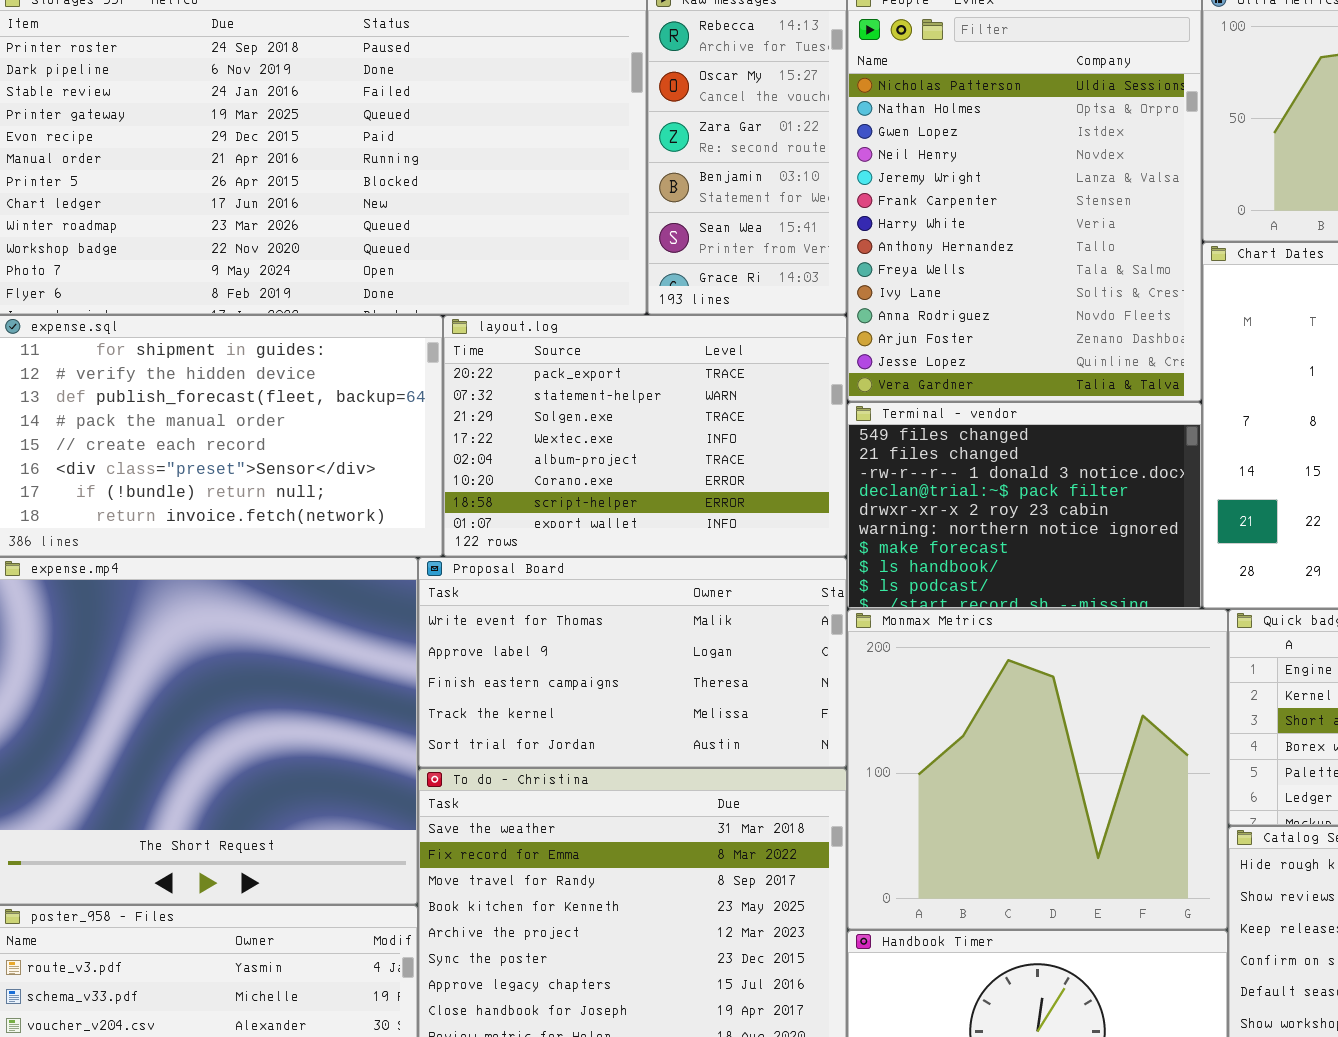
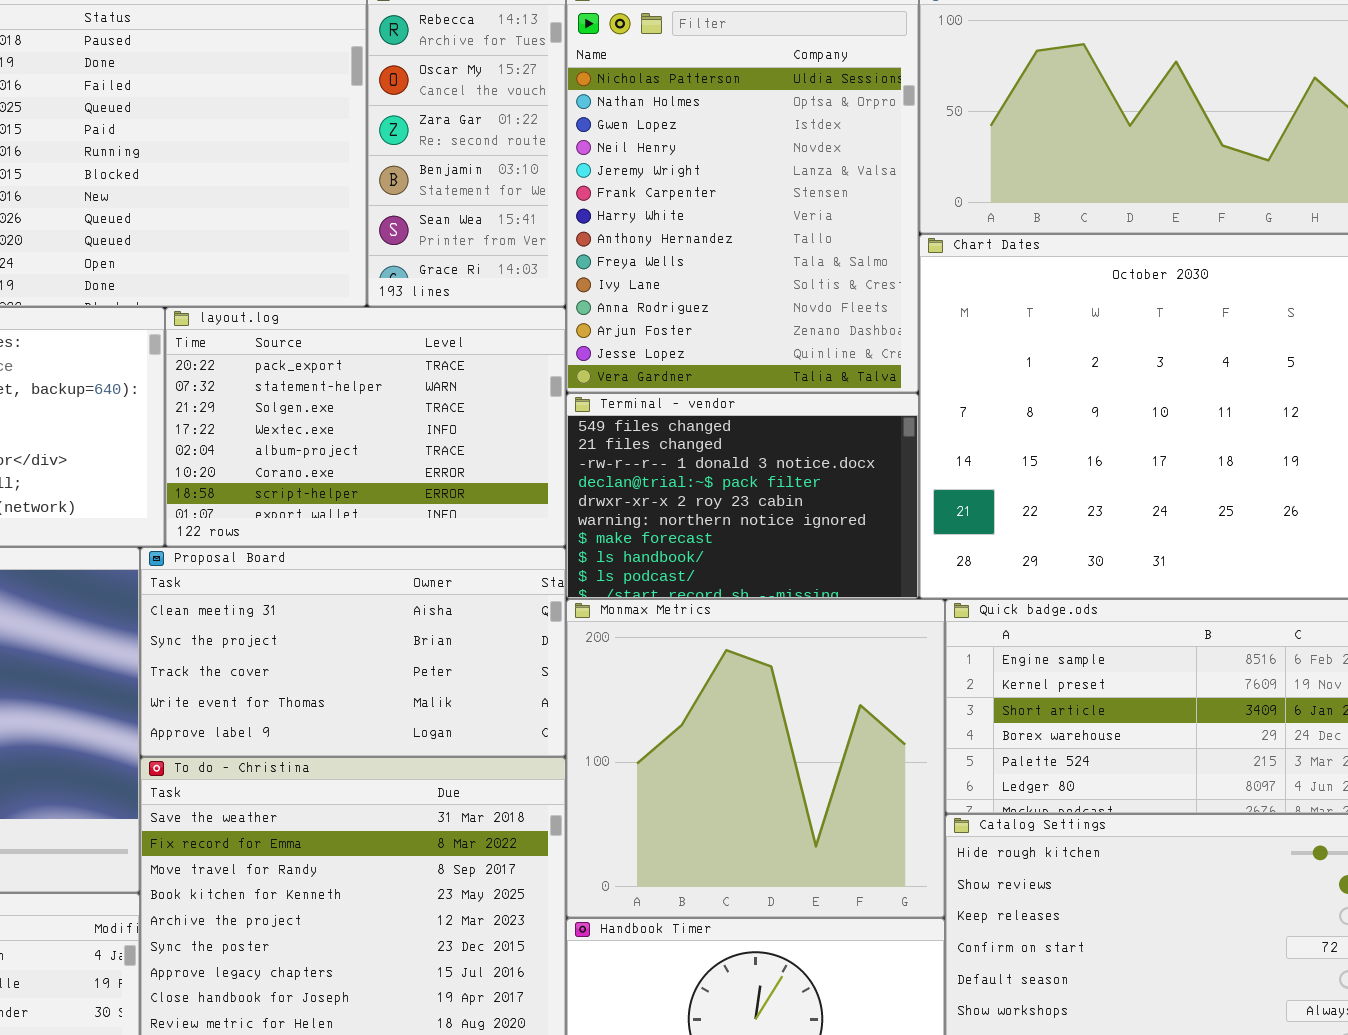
Proposal Board: [418,557,847,768] -> [140,547,566,757], scrolled up 3 rows

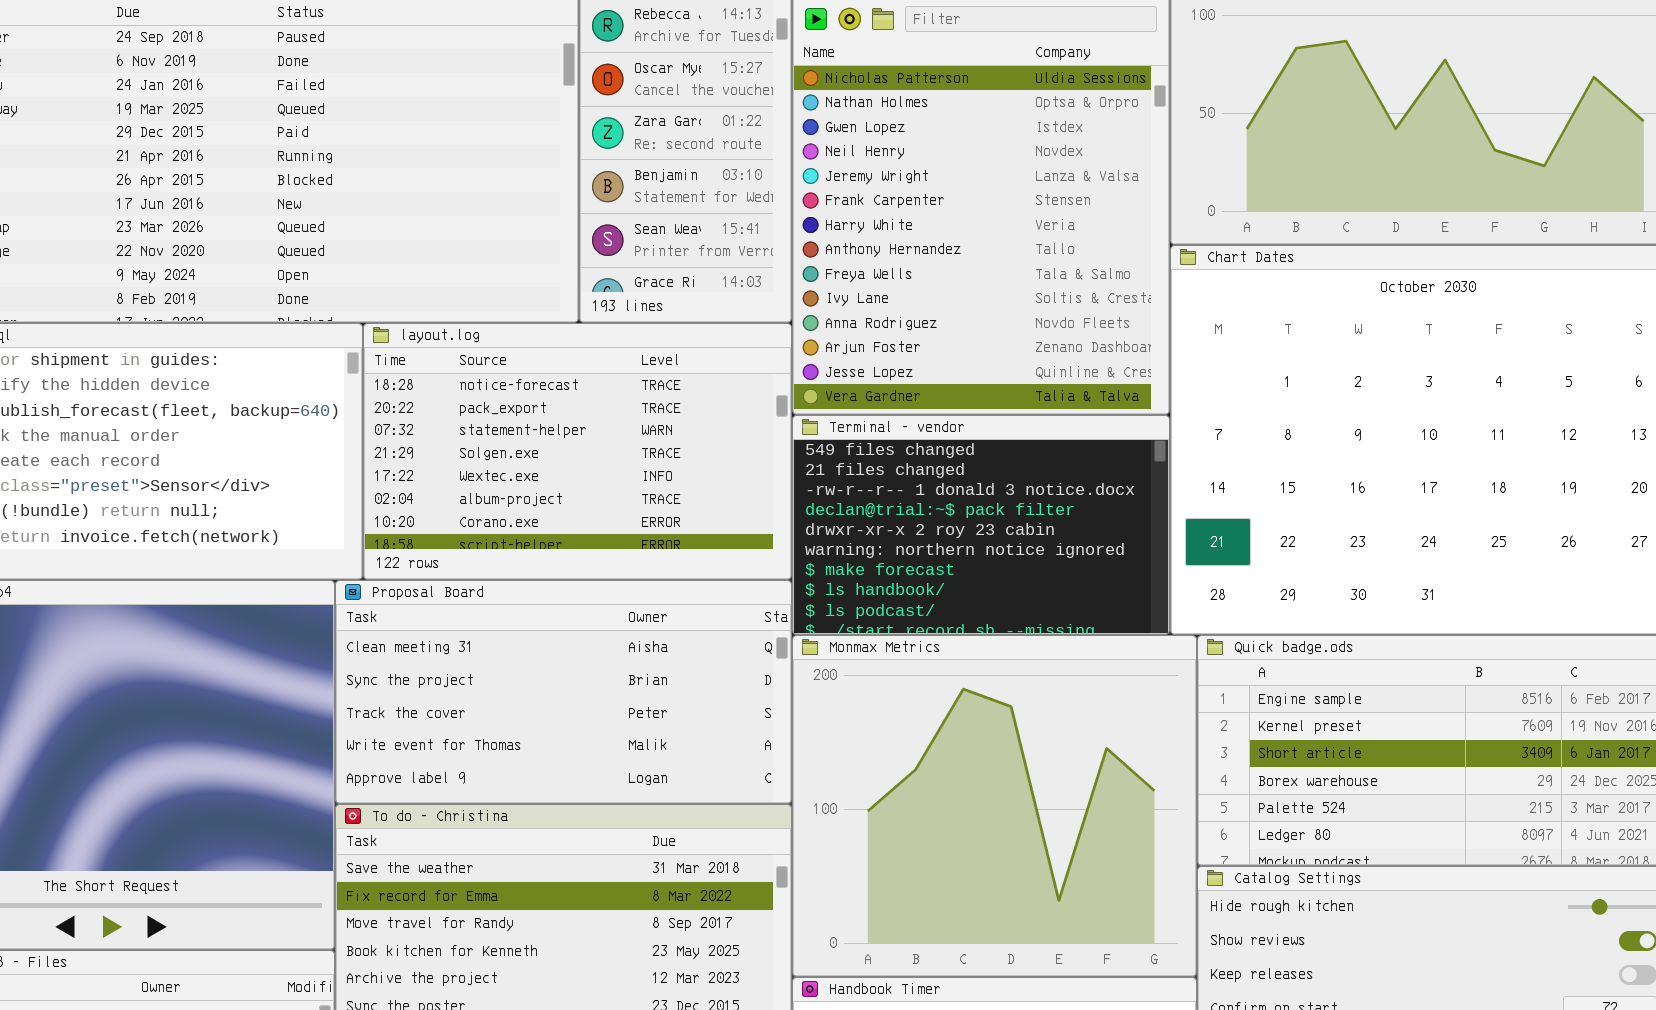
layout.log: [165,307,566,547] -> [363,323,792,580], scrolled up 1 row

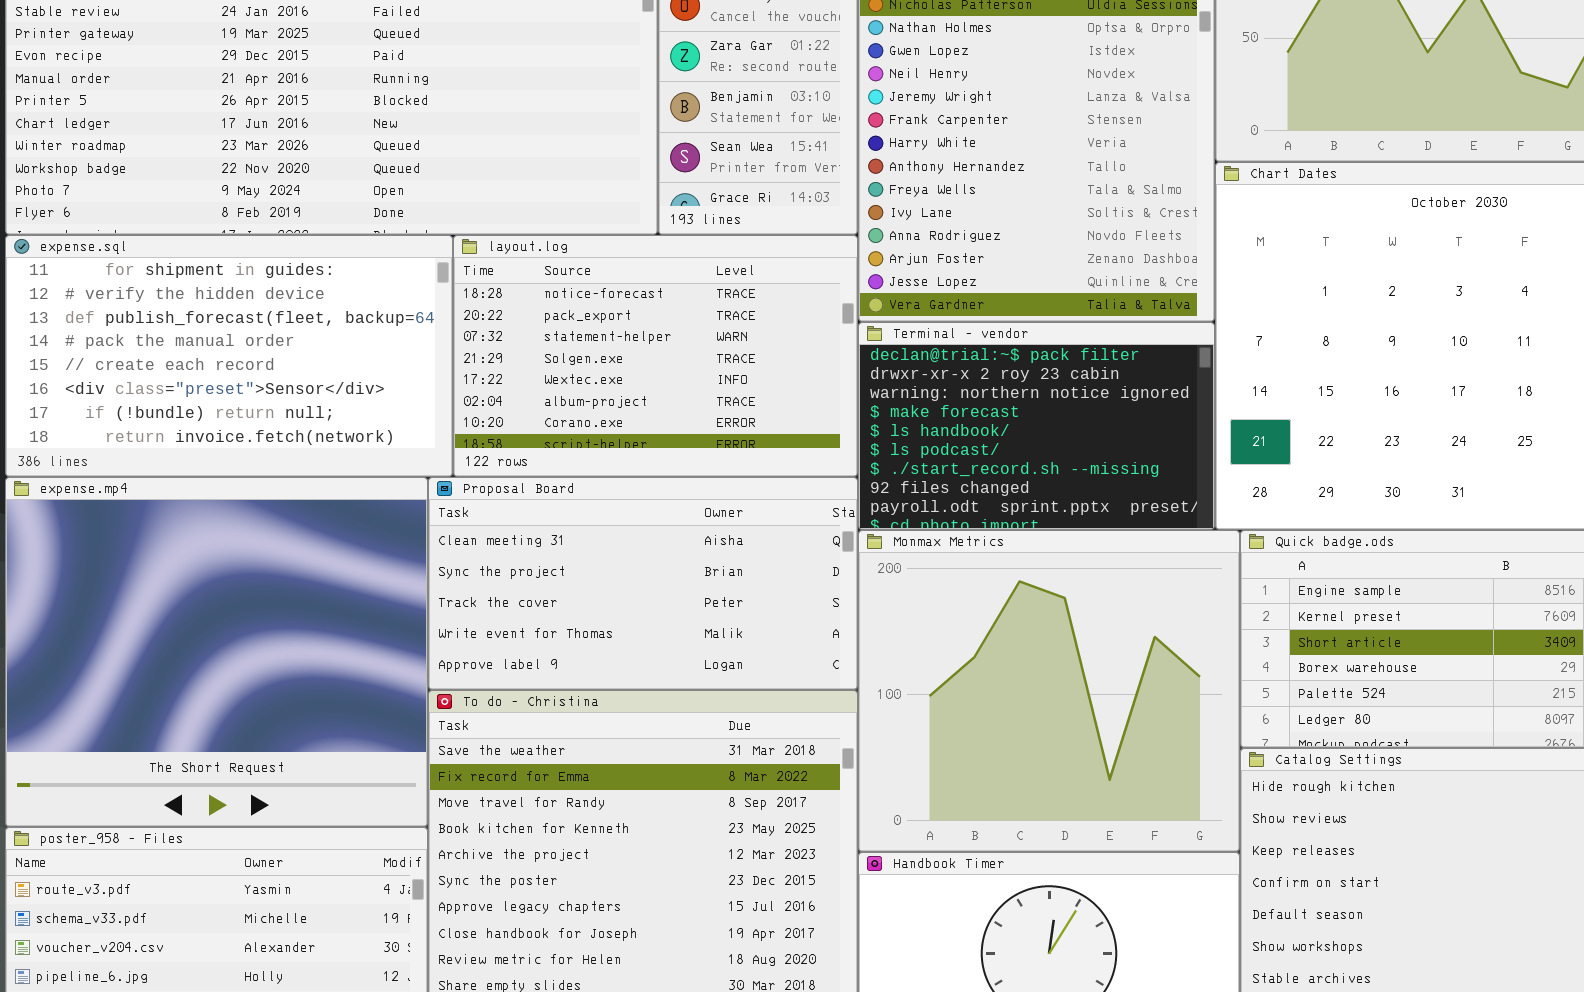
Terminal - vendor: [792,415,1170,635] -> [858,322,1215,530], scrolled down 3 rows

